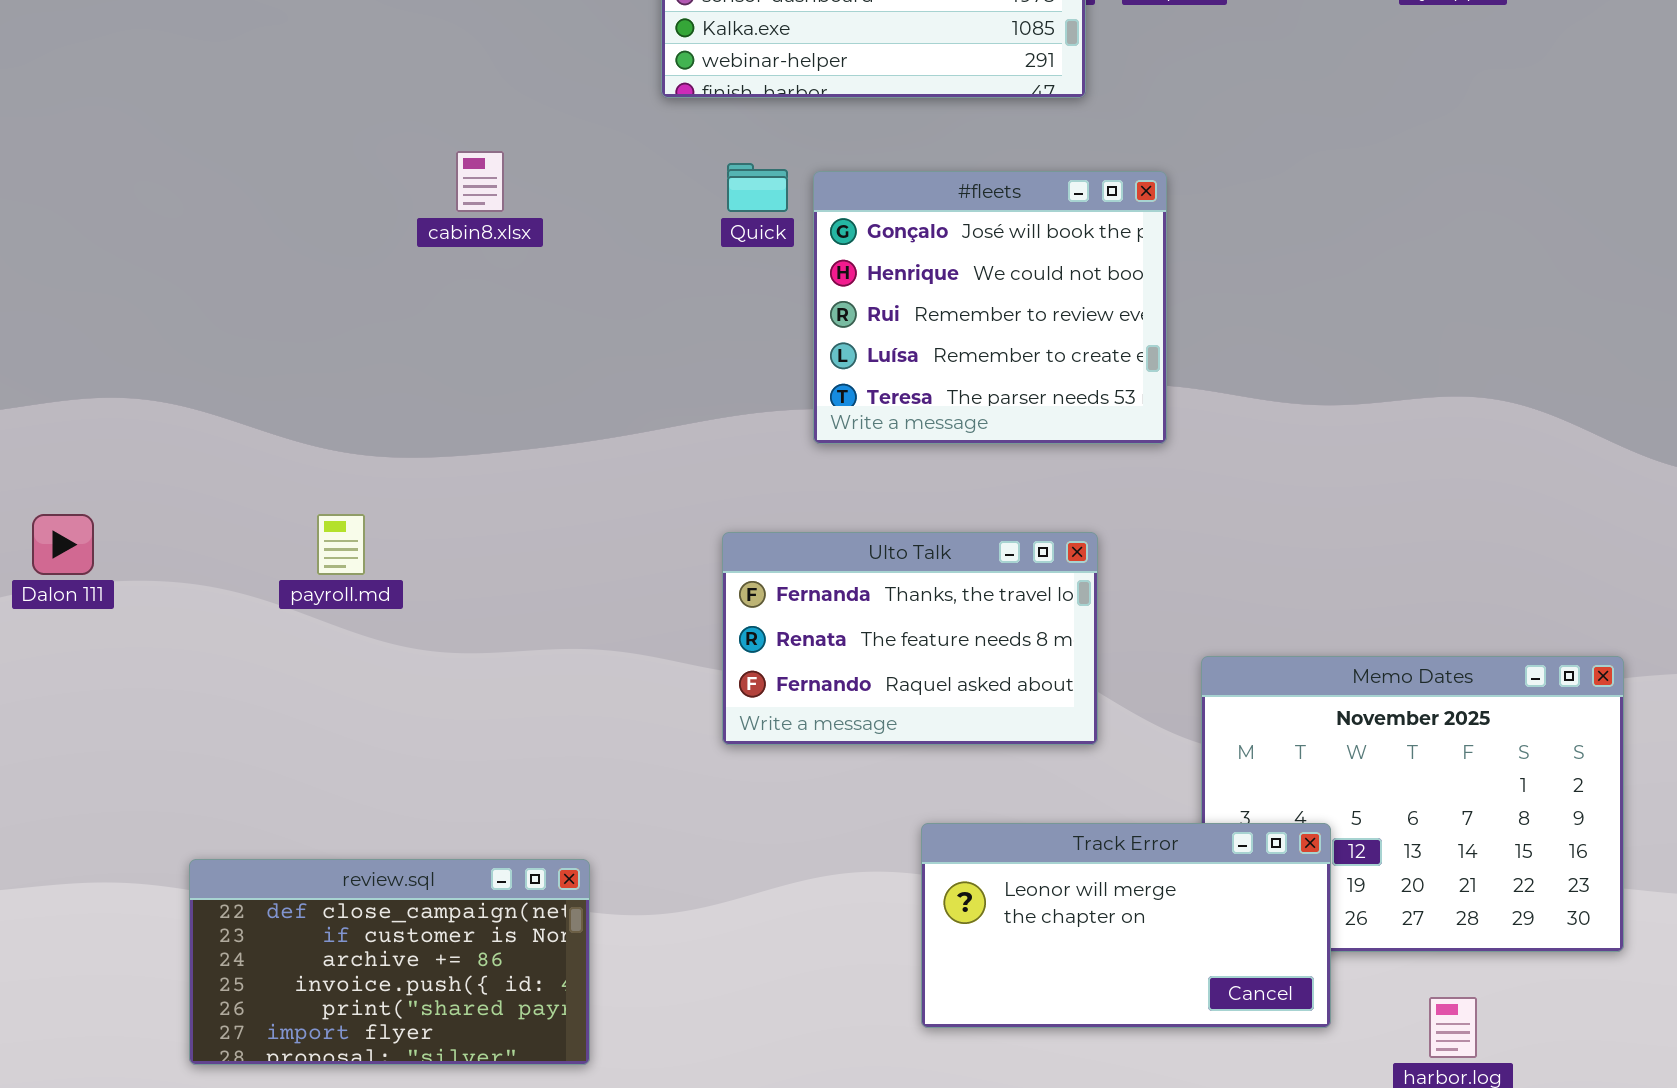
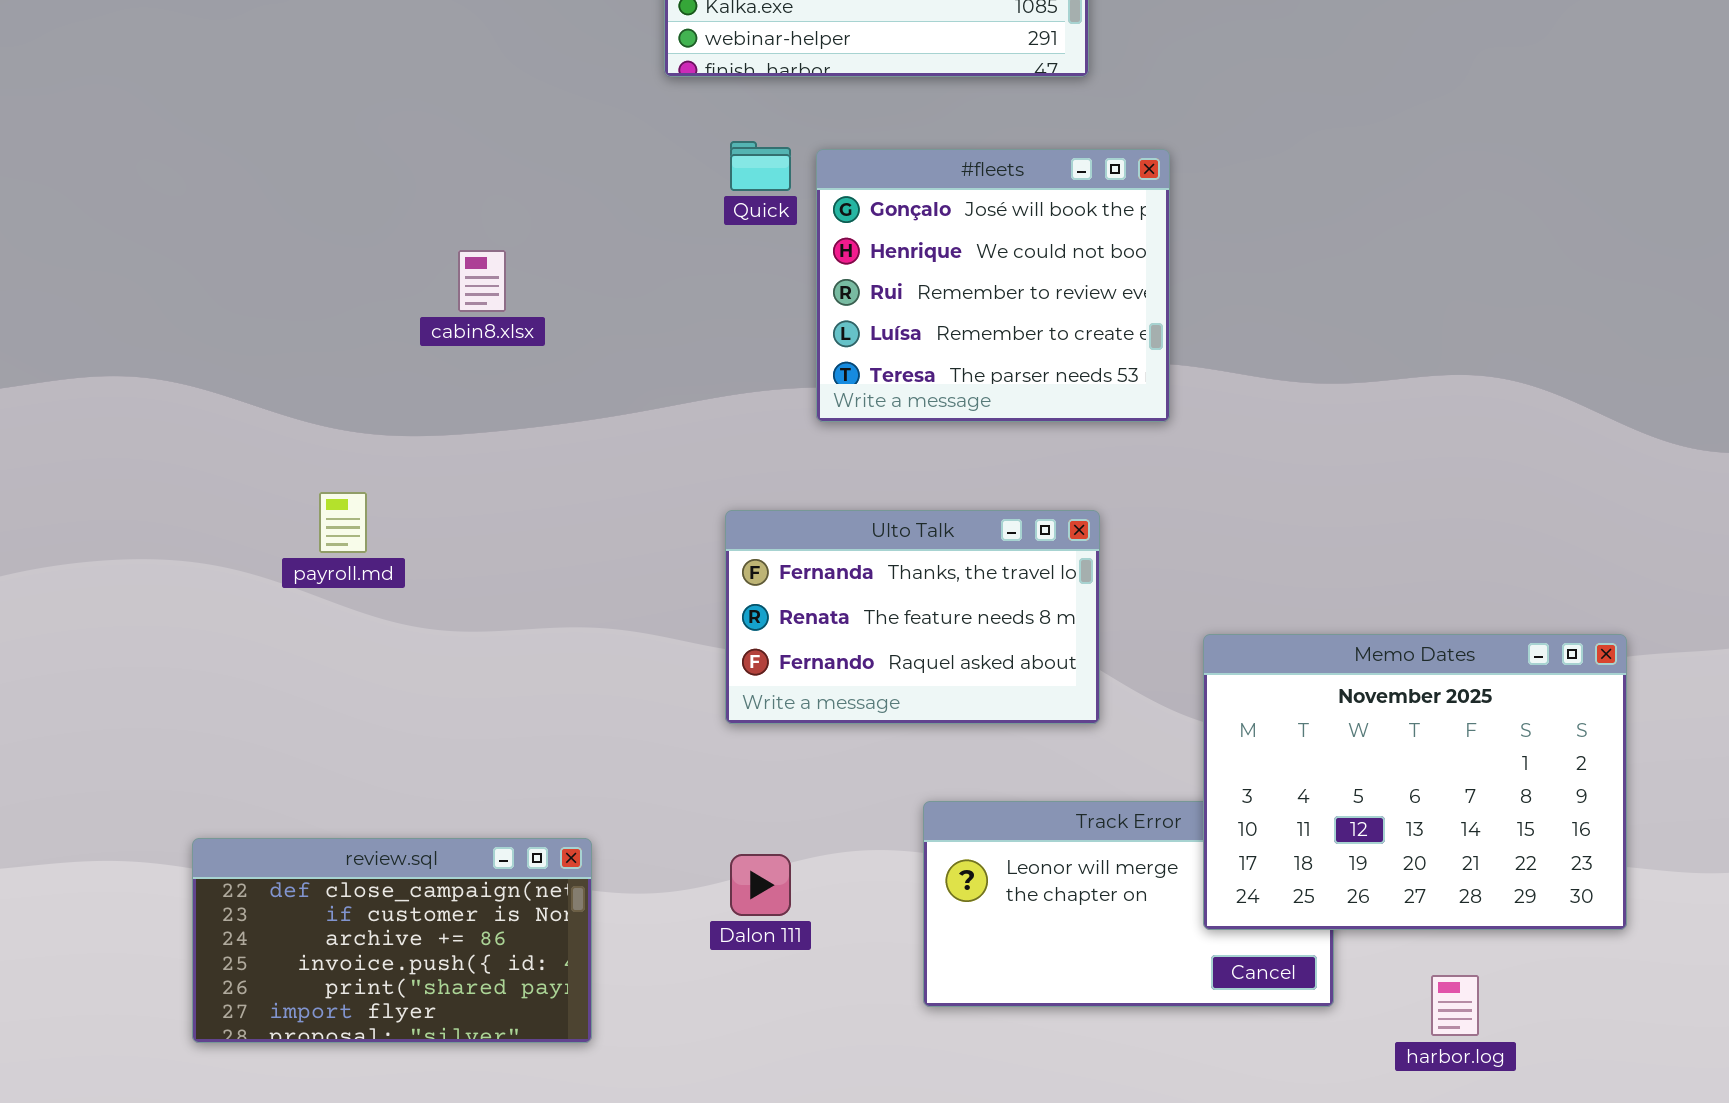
cabin8.xlsx: [456,151,504,212] -> [458,250,506,312], moved
Dalon 111: [32,514,94,575] -> [730,854,791,916], moved
Memo Dates: [1201,656,1624,952] -> [1203,634,1627,930], raised

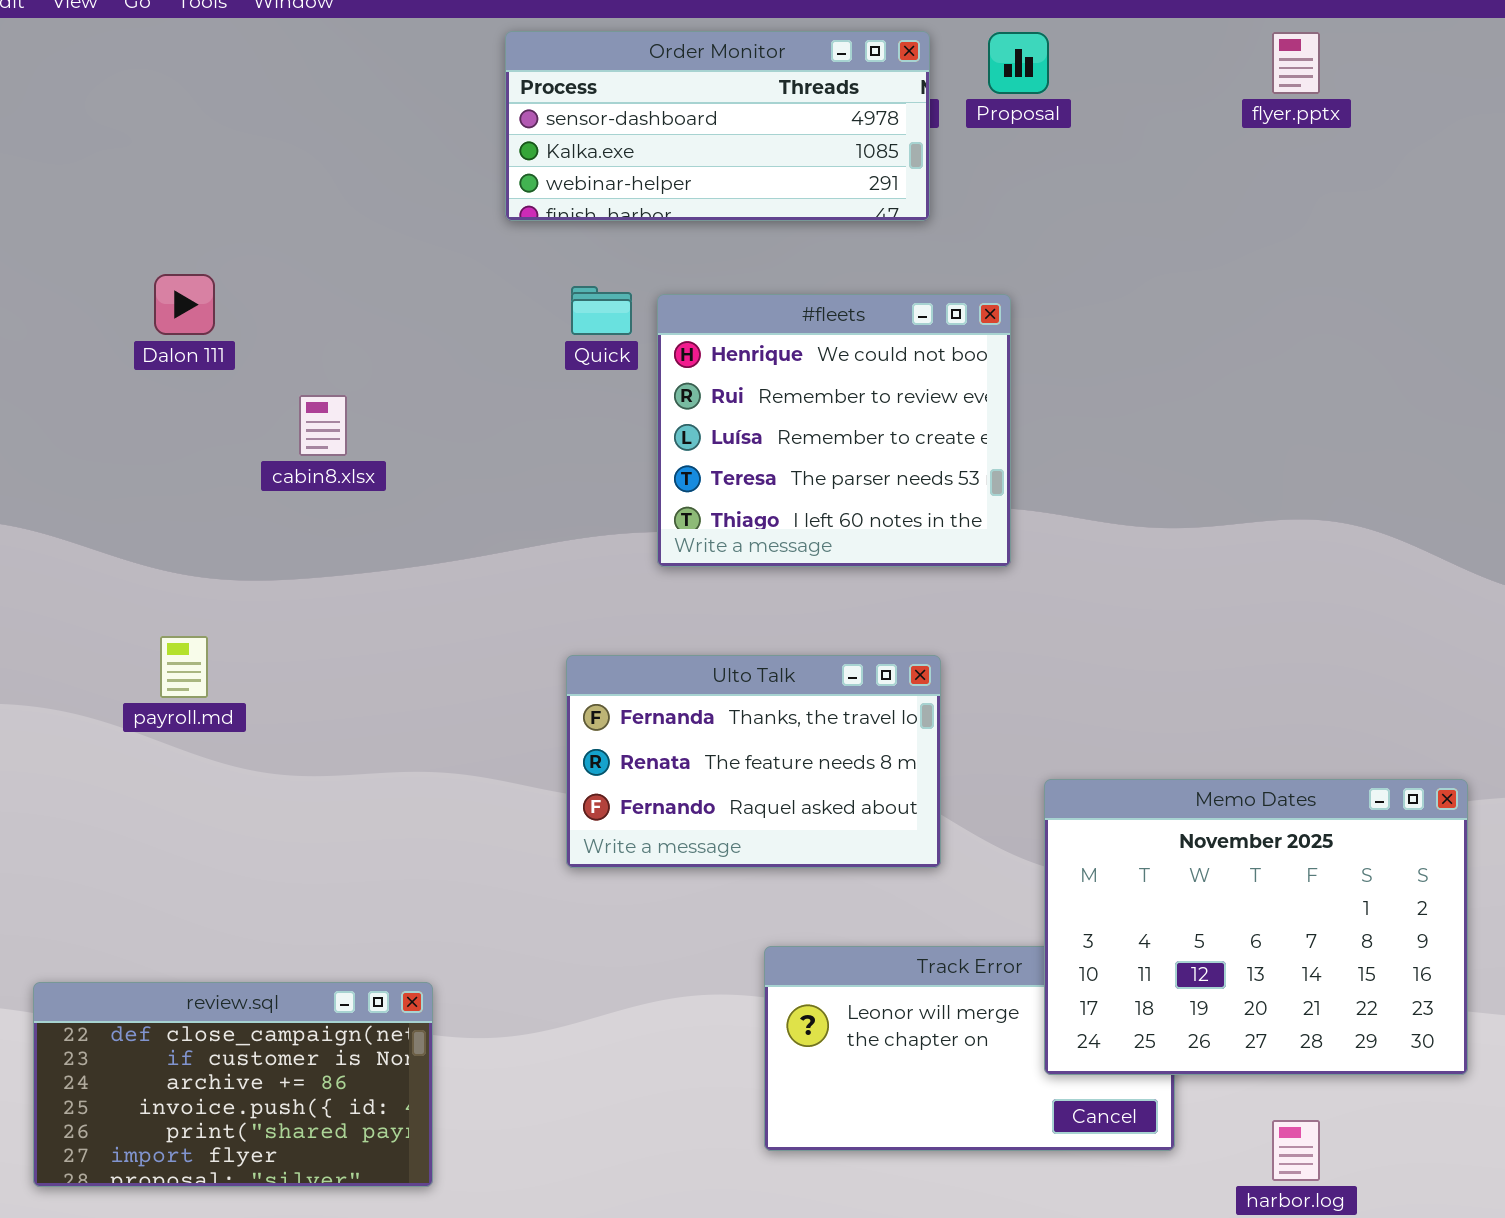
#fleets: [816,149,1170,422] -> [657,294,1011,567], scrolled down 1 row
Dalon 111: [730,854,791,916] -> [154,274,215,335], moved

